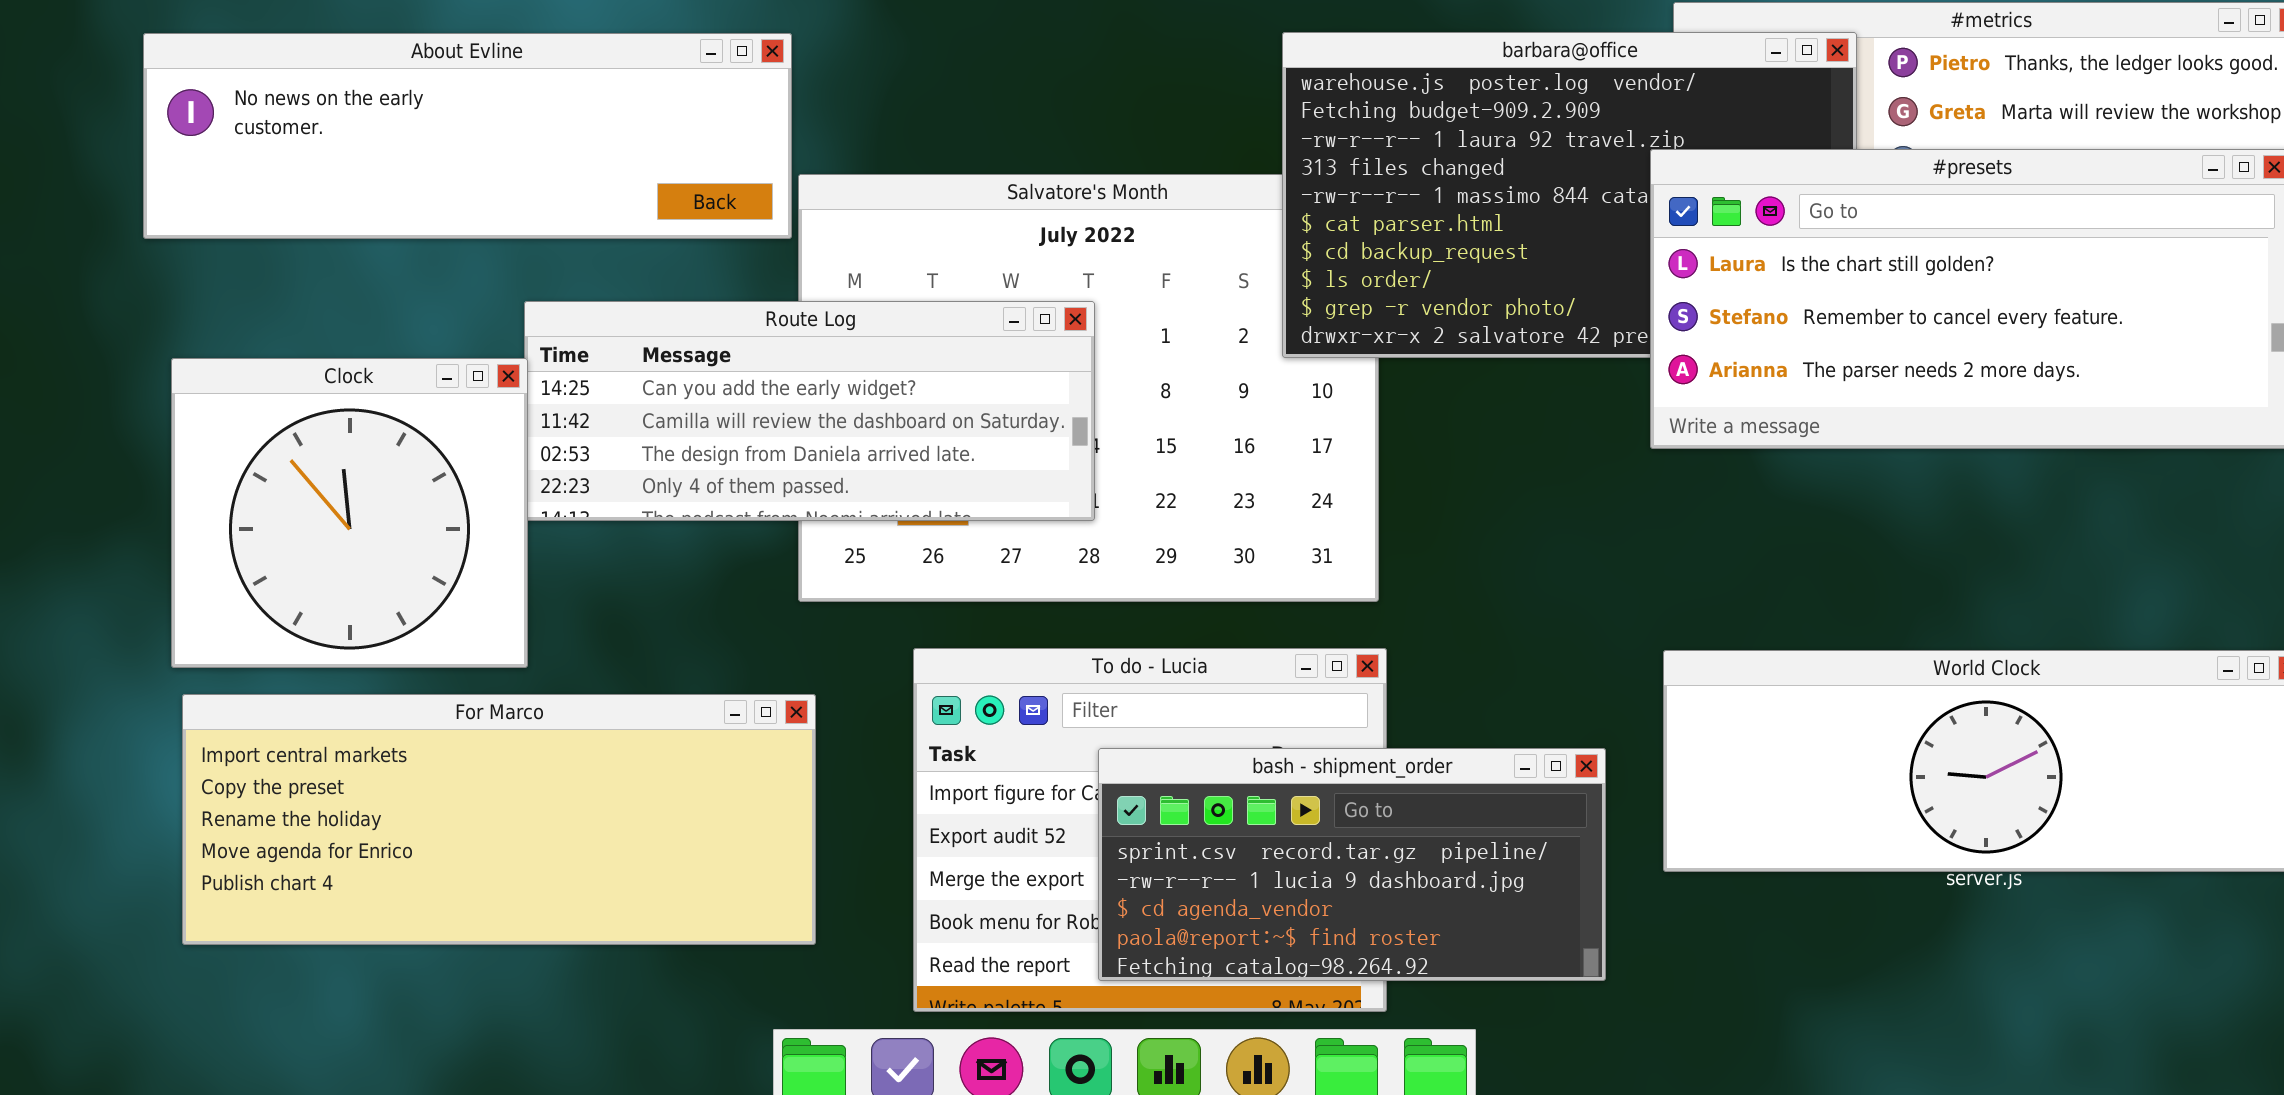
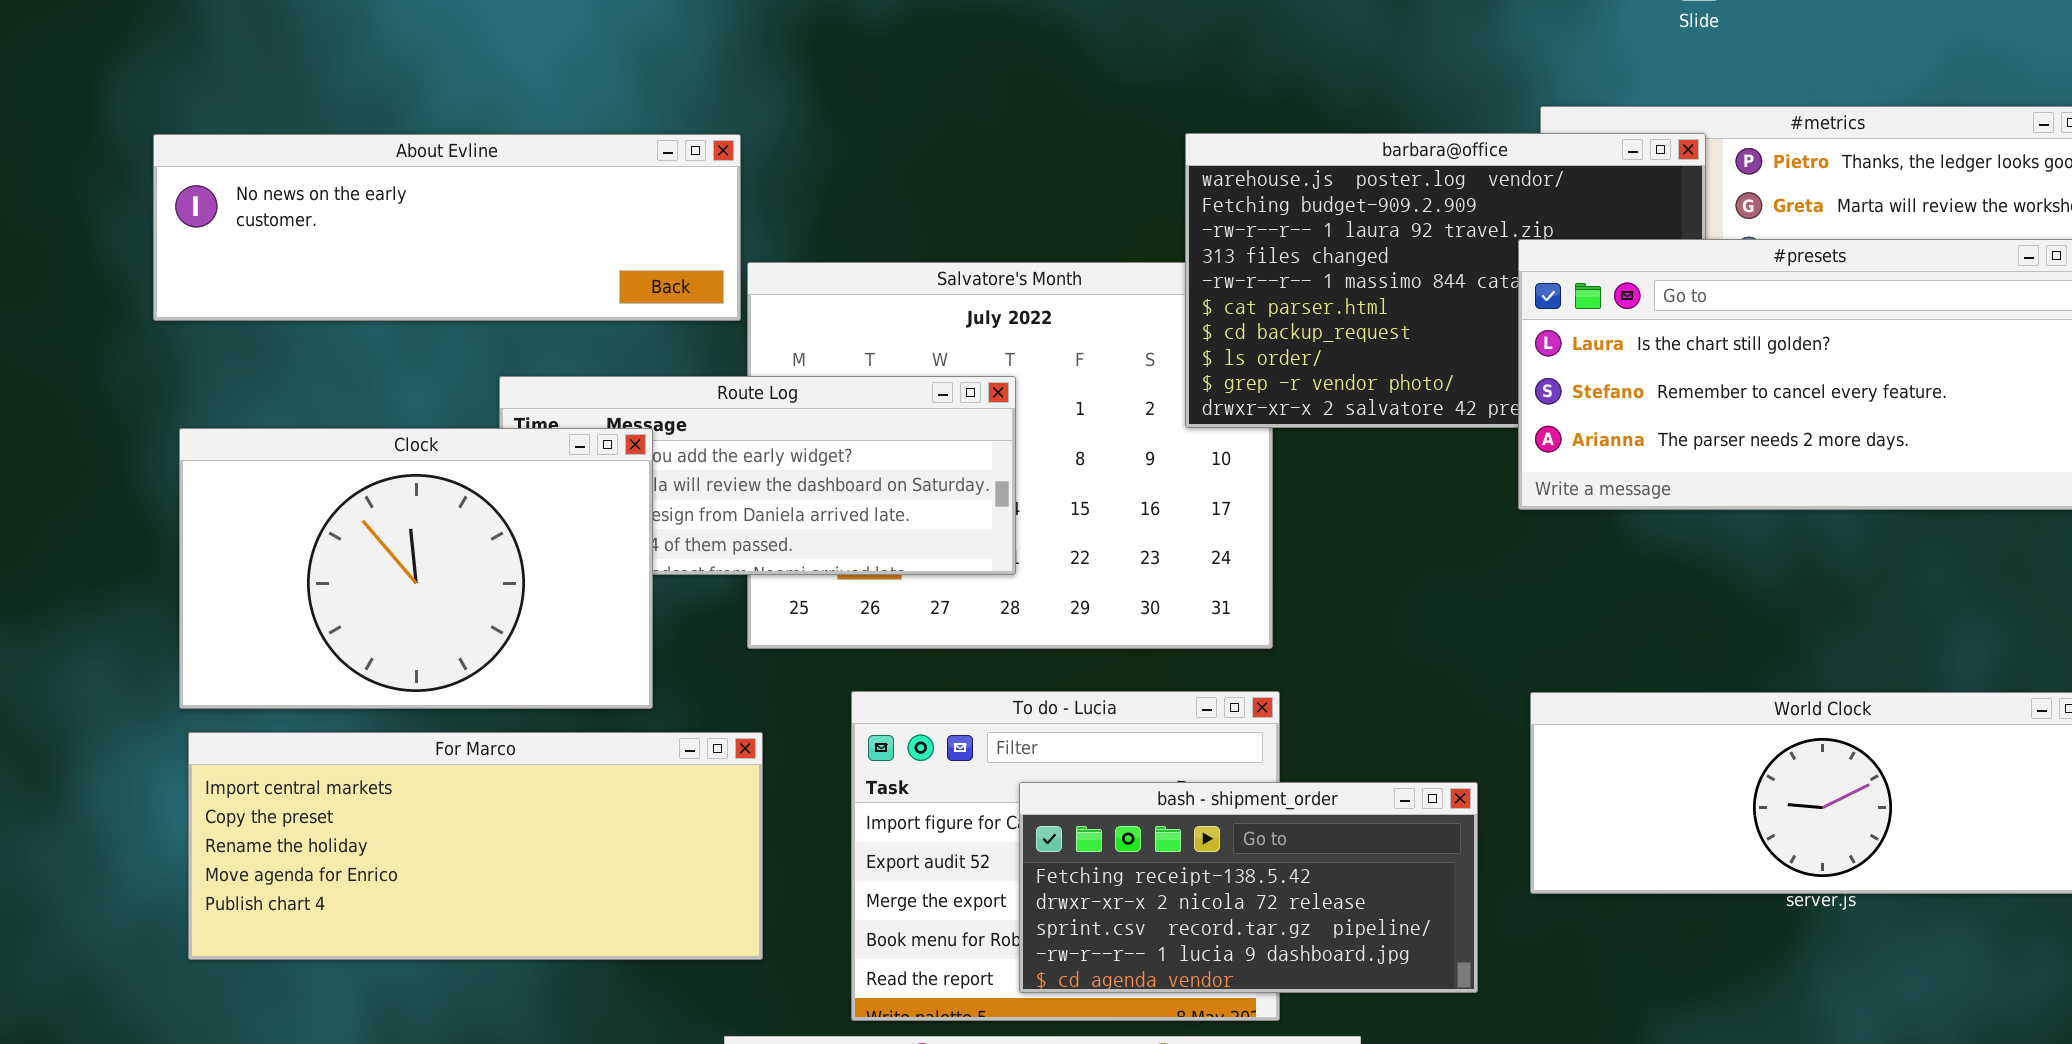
Clock: [171,358,528,668] -> [179,428,653,709], resized
bash - shipment_order: [1098,748,1606,981] -> [1019,782,1478,993], scrolled up 2 rows

